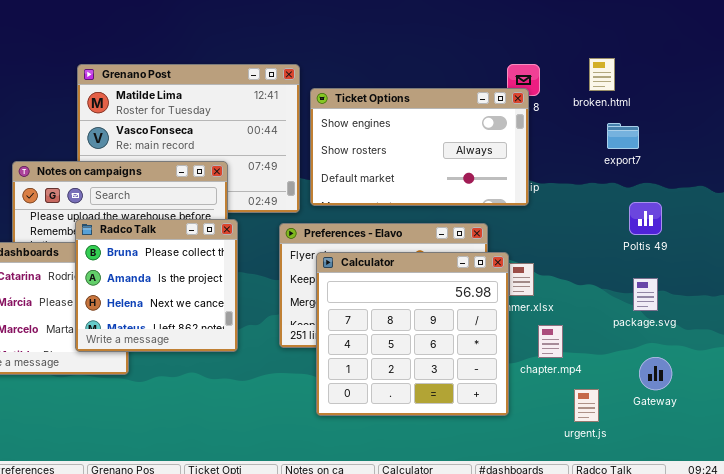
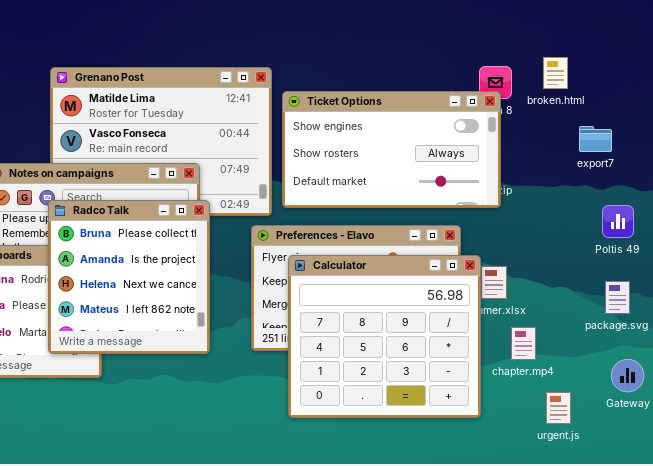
broken.html: [589,58,615,91] -> [543,57,568,89], moved
Radco Talk: [75,219,238,352] -> [48,200,210,354], resized

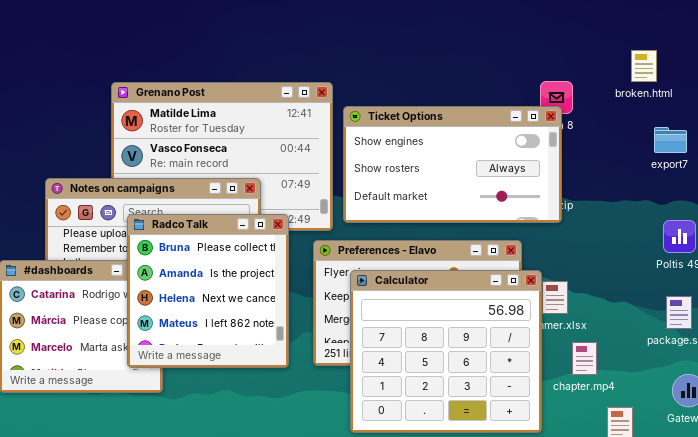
broken.html: [543,57,568,89] -> [631,50,657,82], moved
export7: [579,126,612,152] -> [654,127,687,153], moved
Radco Talk: [48,200,210,354] -> [127,214,289,368], moved

